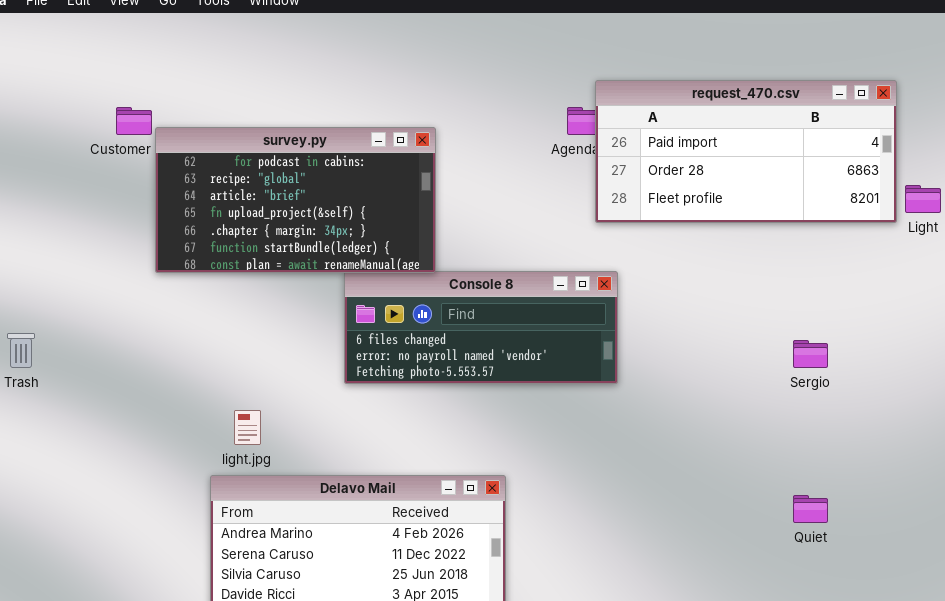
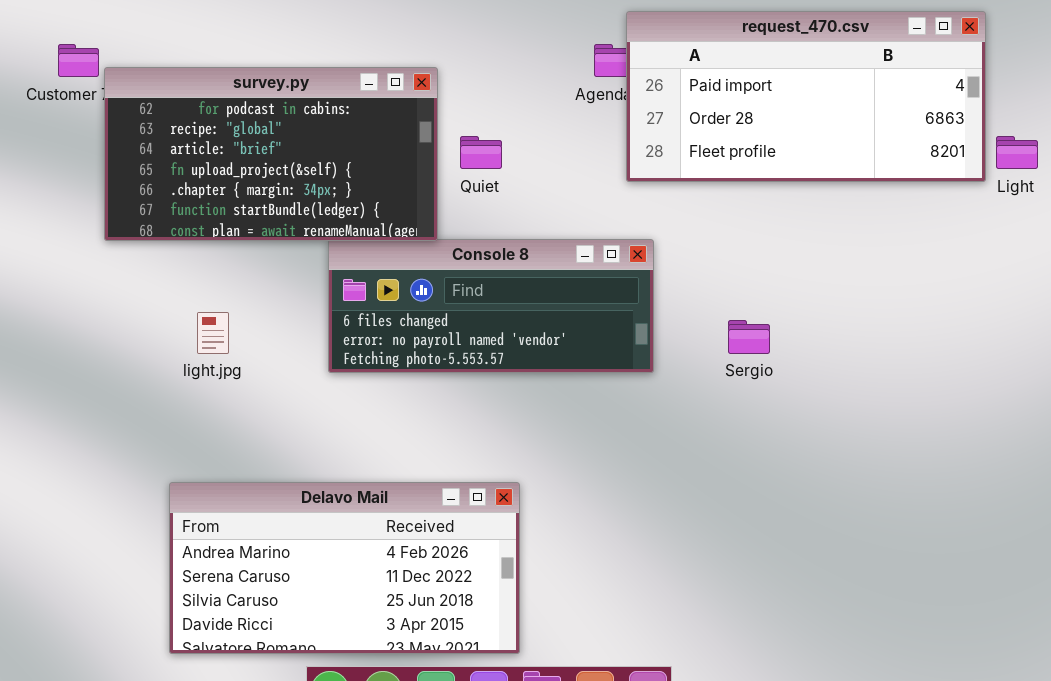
Sergio: [793,340,828,368] -> [728,320,770,354], moved
light.jpg: [234,410,261,445] -> [197,312,229,354], moved
Quiet: [793,495,828,523] -> [460,136,502,169], moved

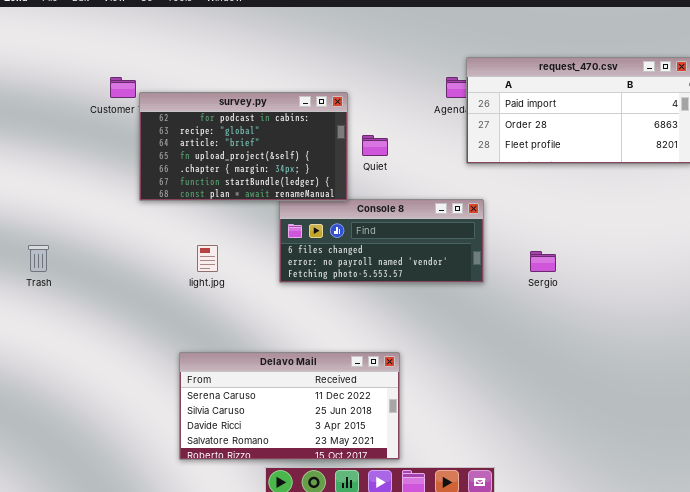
Delavo Mail: [169,482,520,654] -> [179,352,400,460], scrolled down 1 row

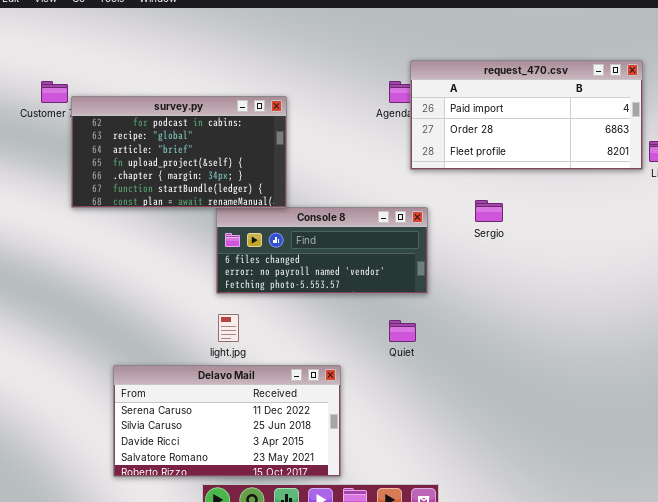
Quiet: [362,135,388,156] -> [389,320,416,342], moved
light.jpg: [197,245,218,272] -> [218,314,239,342], moved
Sergio: [530,251,556,272] -> [475,200,503,222], moved

